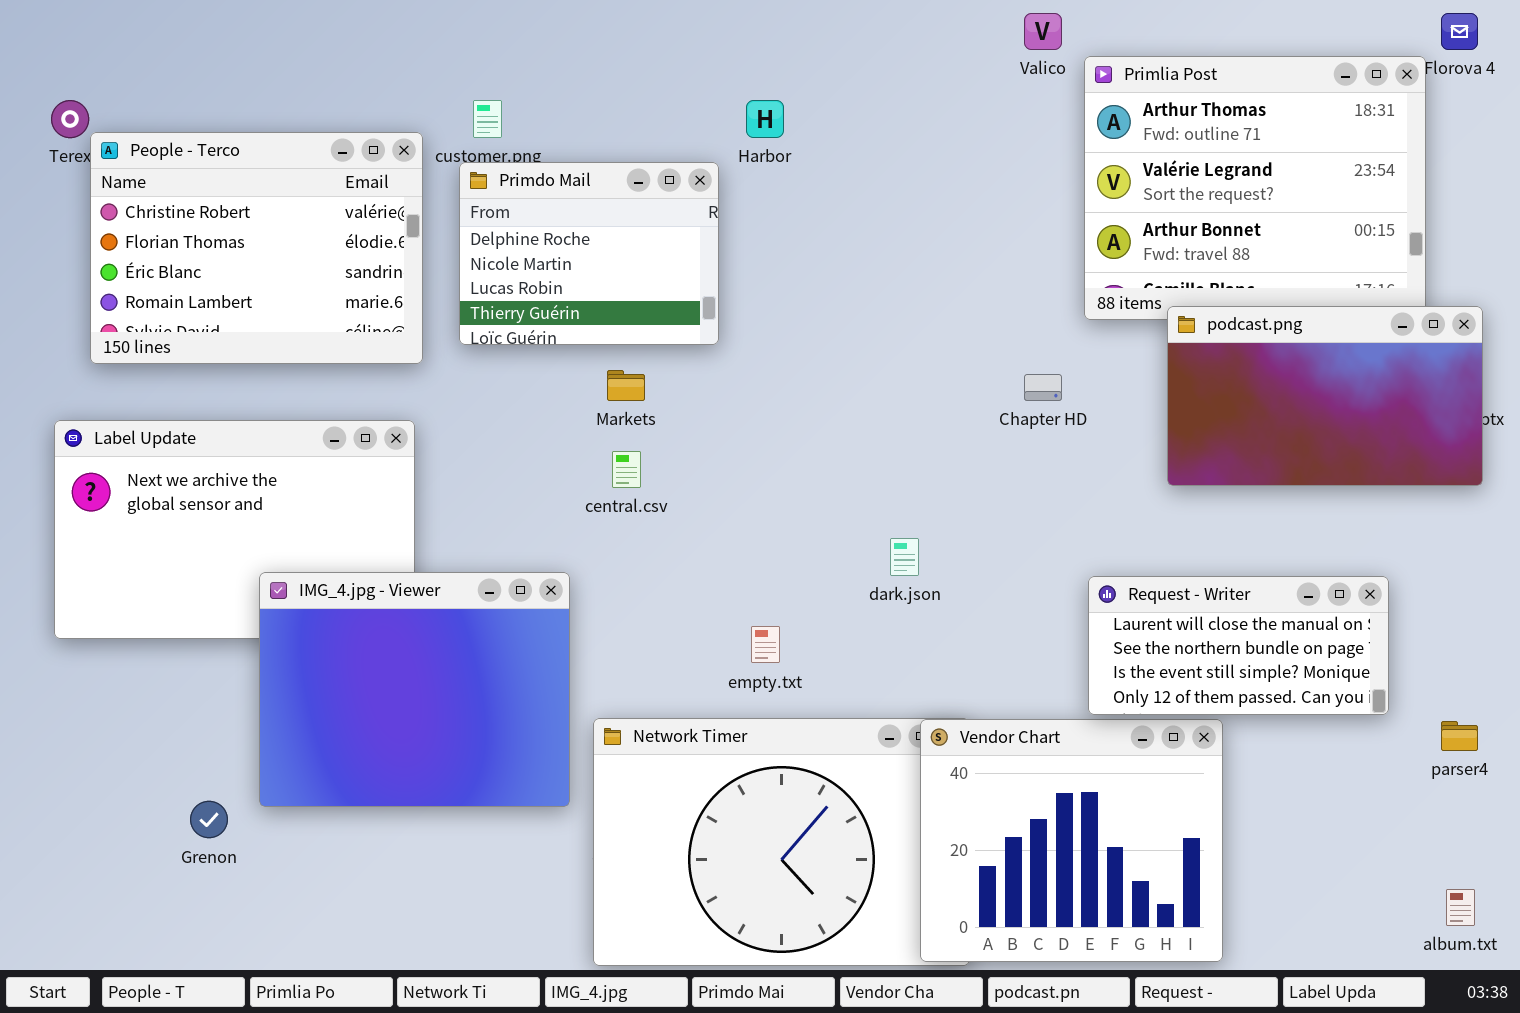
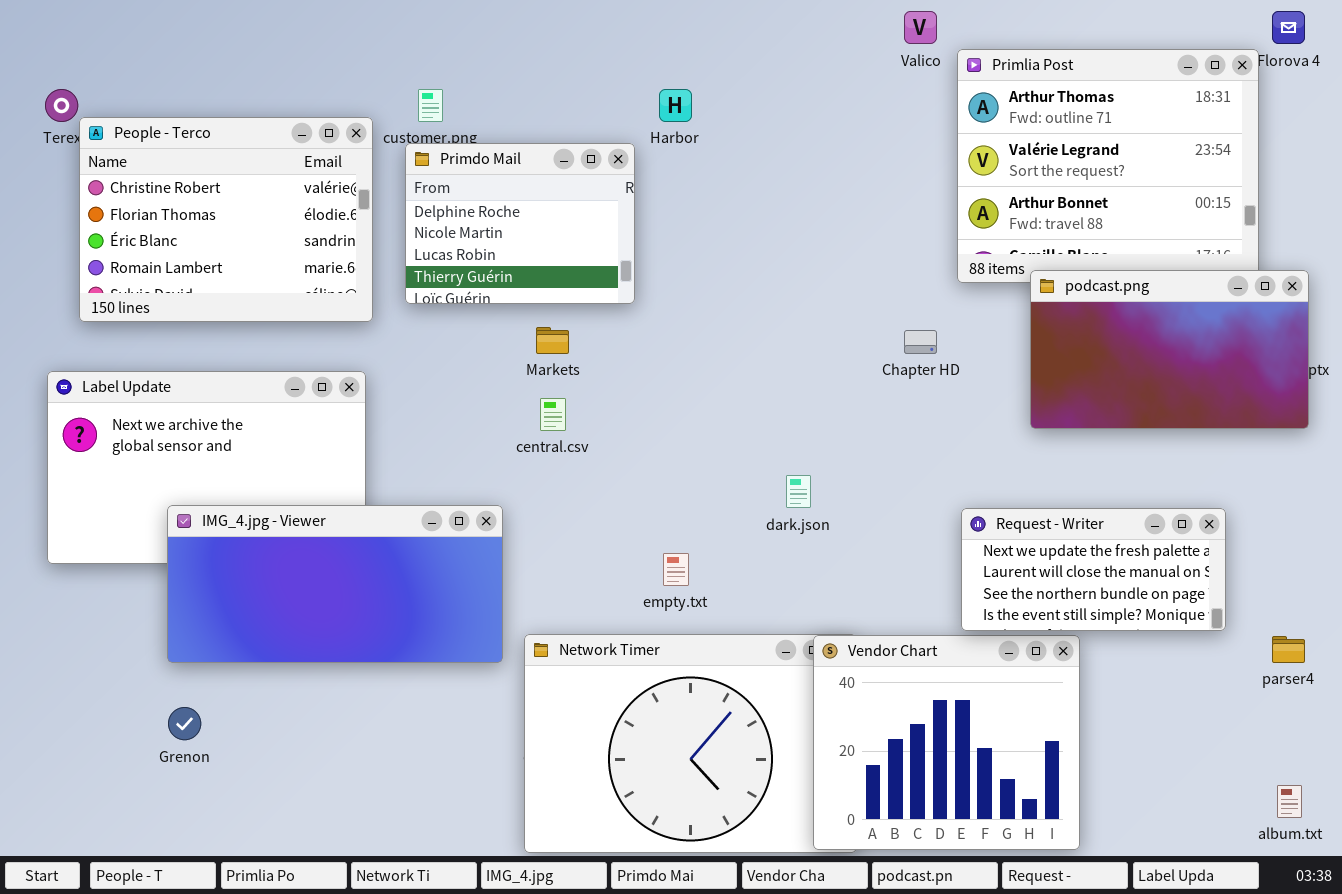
IMG_4.jpg - Viewer: [259,572,570,807] -> [167,505,503,663], resized
Request - Writer: [1088,576,1389,715] -> [961,508,1226,631], scrolled up 1 row

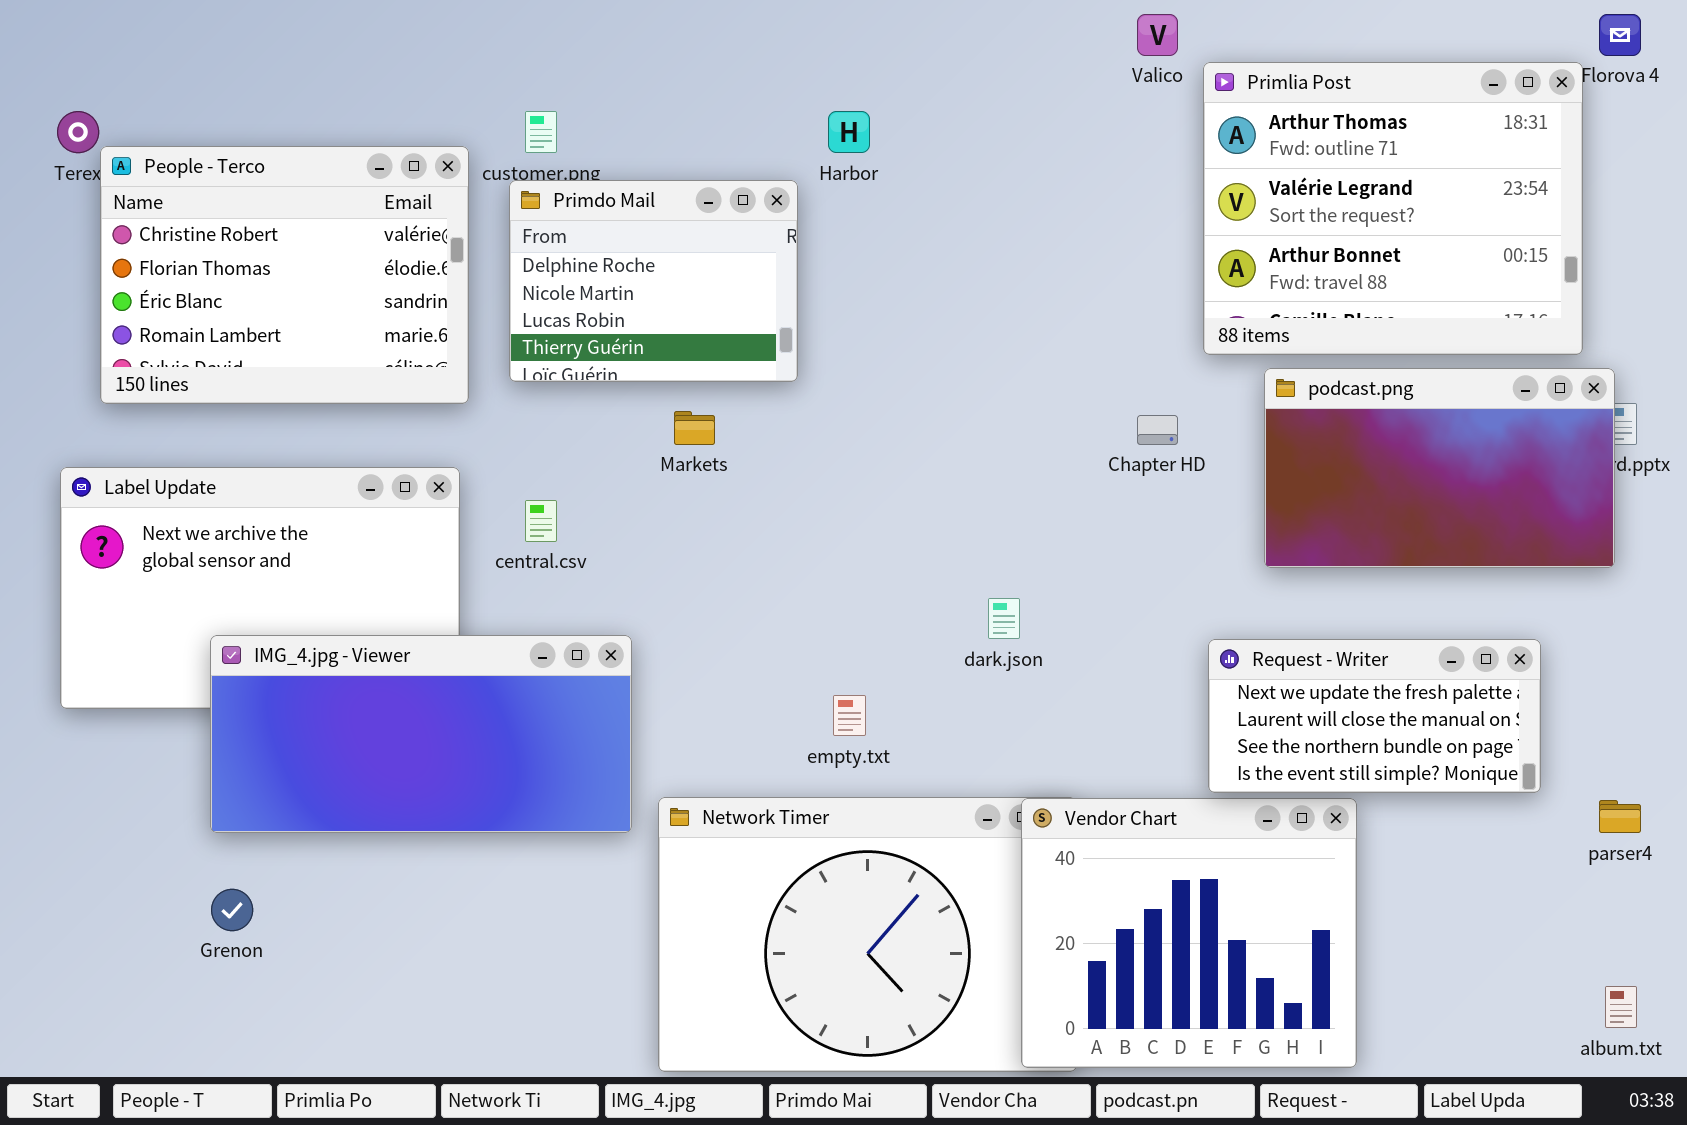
podcast.png: [1030,270,1309,429] -> [1264,368,1615,568], moved
central.csv: [540,398,566,431] -> [525,500,557,542], moved

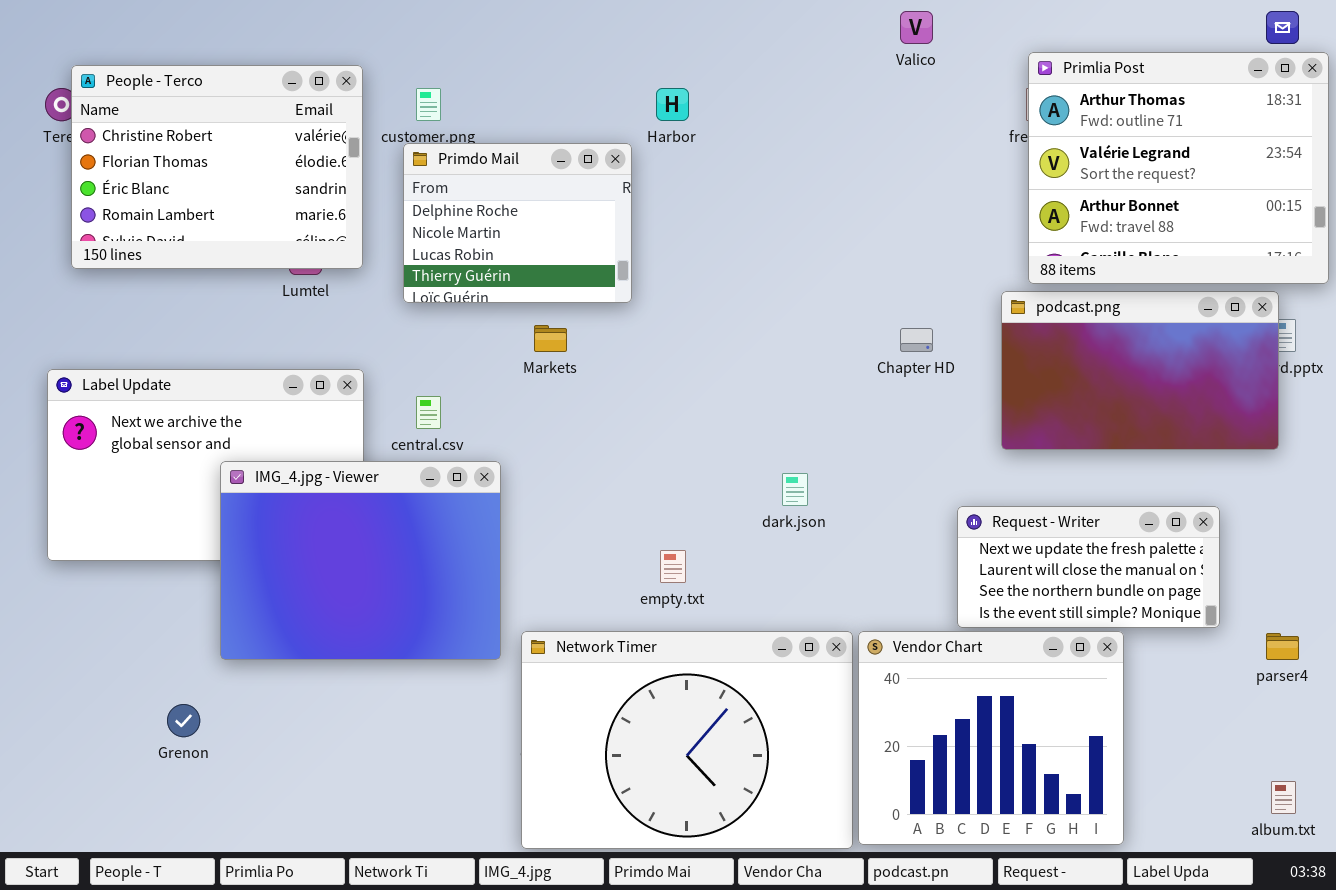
Primlia Post: [1203,62,1583,355] -> [1028,52,1329,284], moved
People - Terco: [100,146,469,404] -> [71,65,363,269], moved
IMG_4.jpg - Viewer: [210,635,632,833] -> [220,461,501,660], resized
Vendor Chart: [1021,798,1357,1068] -> [858,631,1124,845], moved

